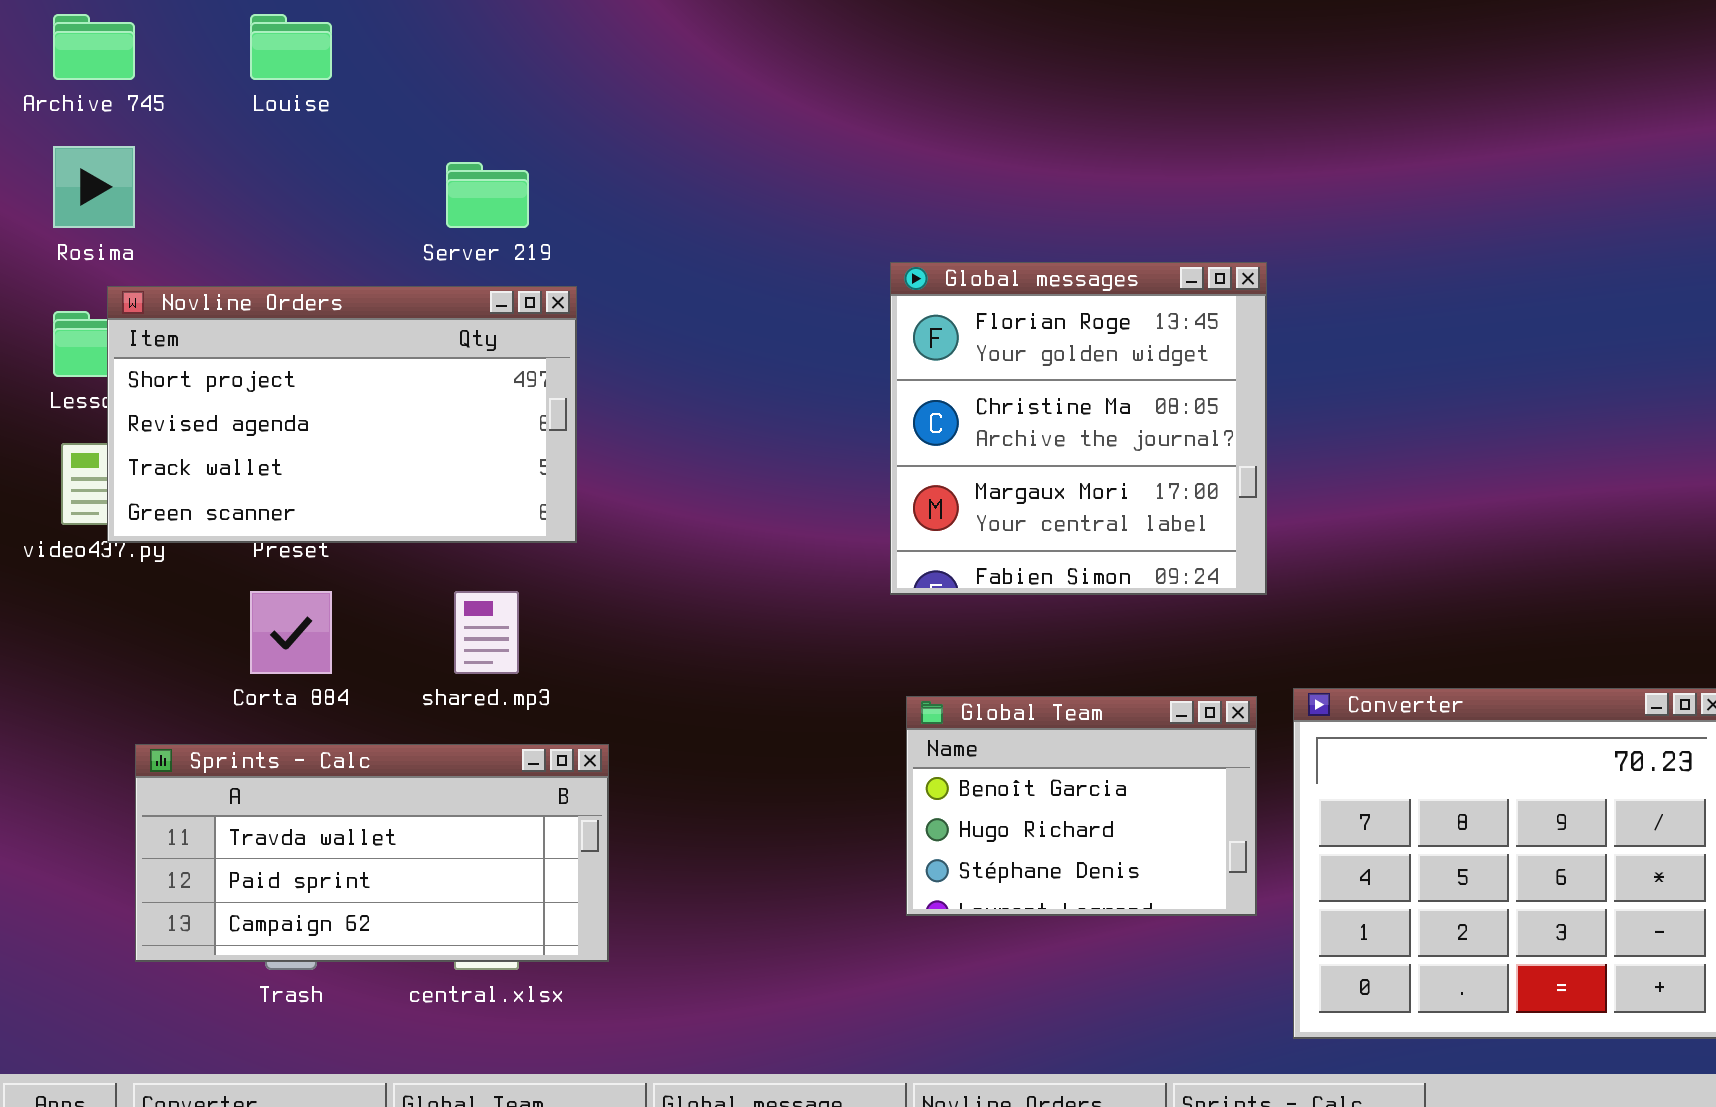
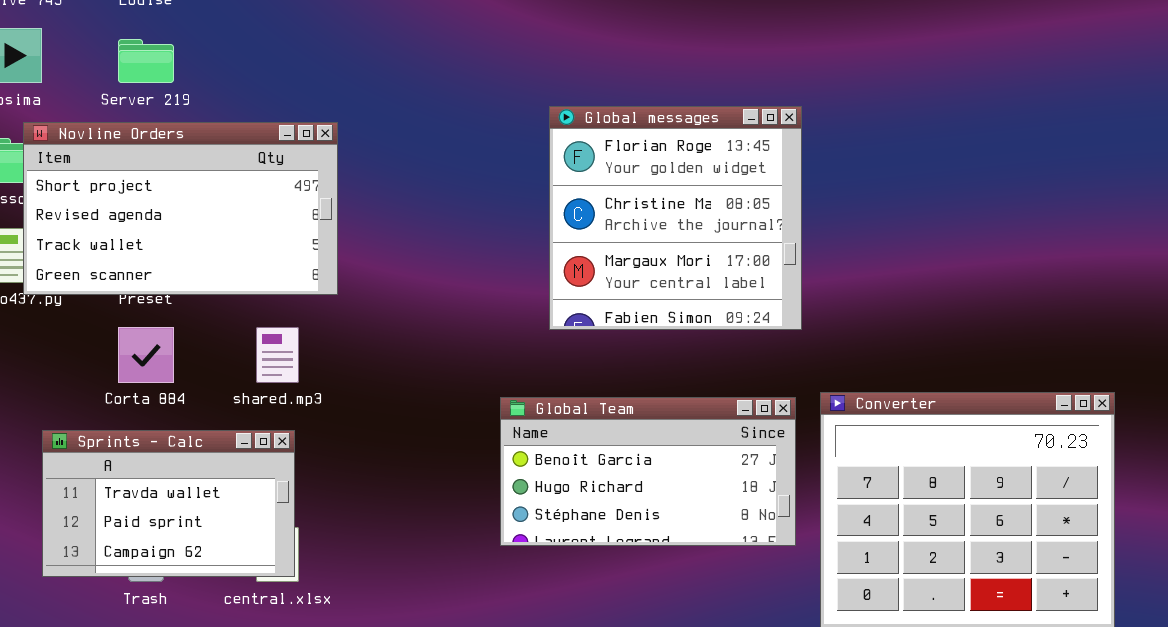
Server 219: [446,162,529,228] -> [118,39,174,83], moved
Global Team: [906,696,1257,916] -> [500,397,796,546], resized
Sprints - Calc: [135,744,609,962] -> [42,430,295,577], resized

